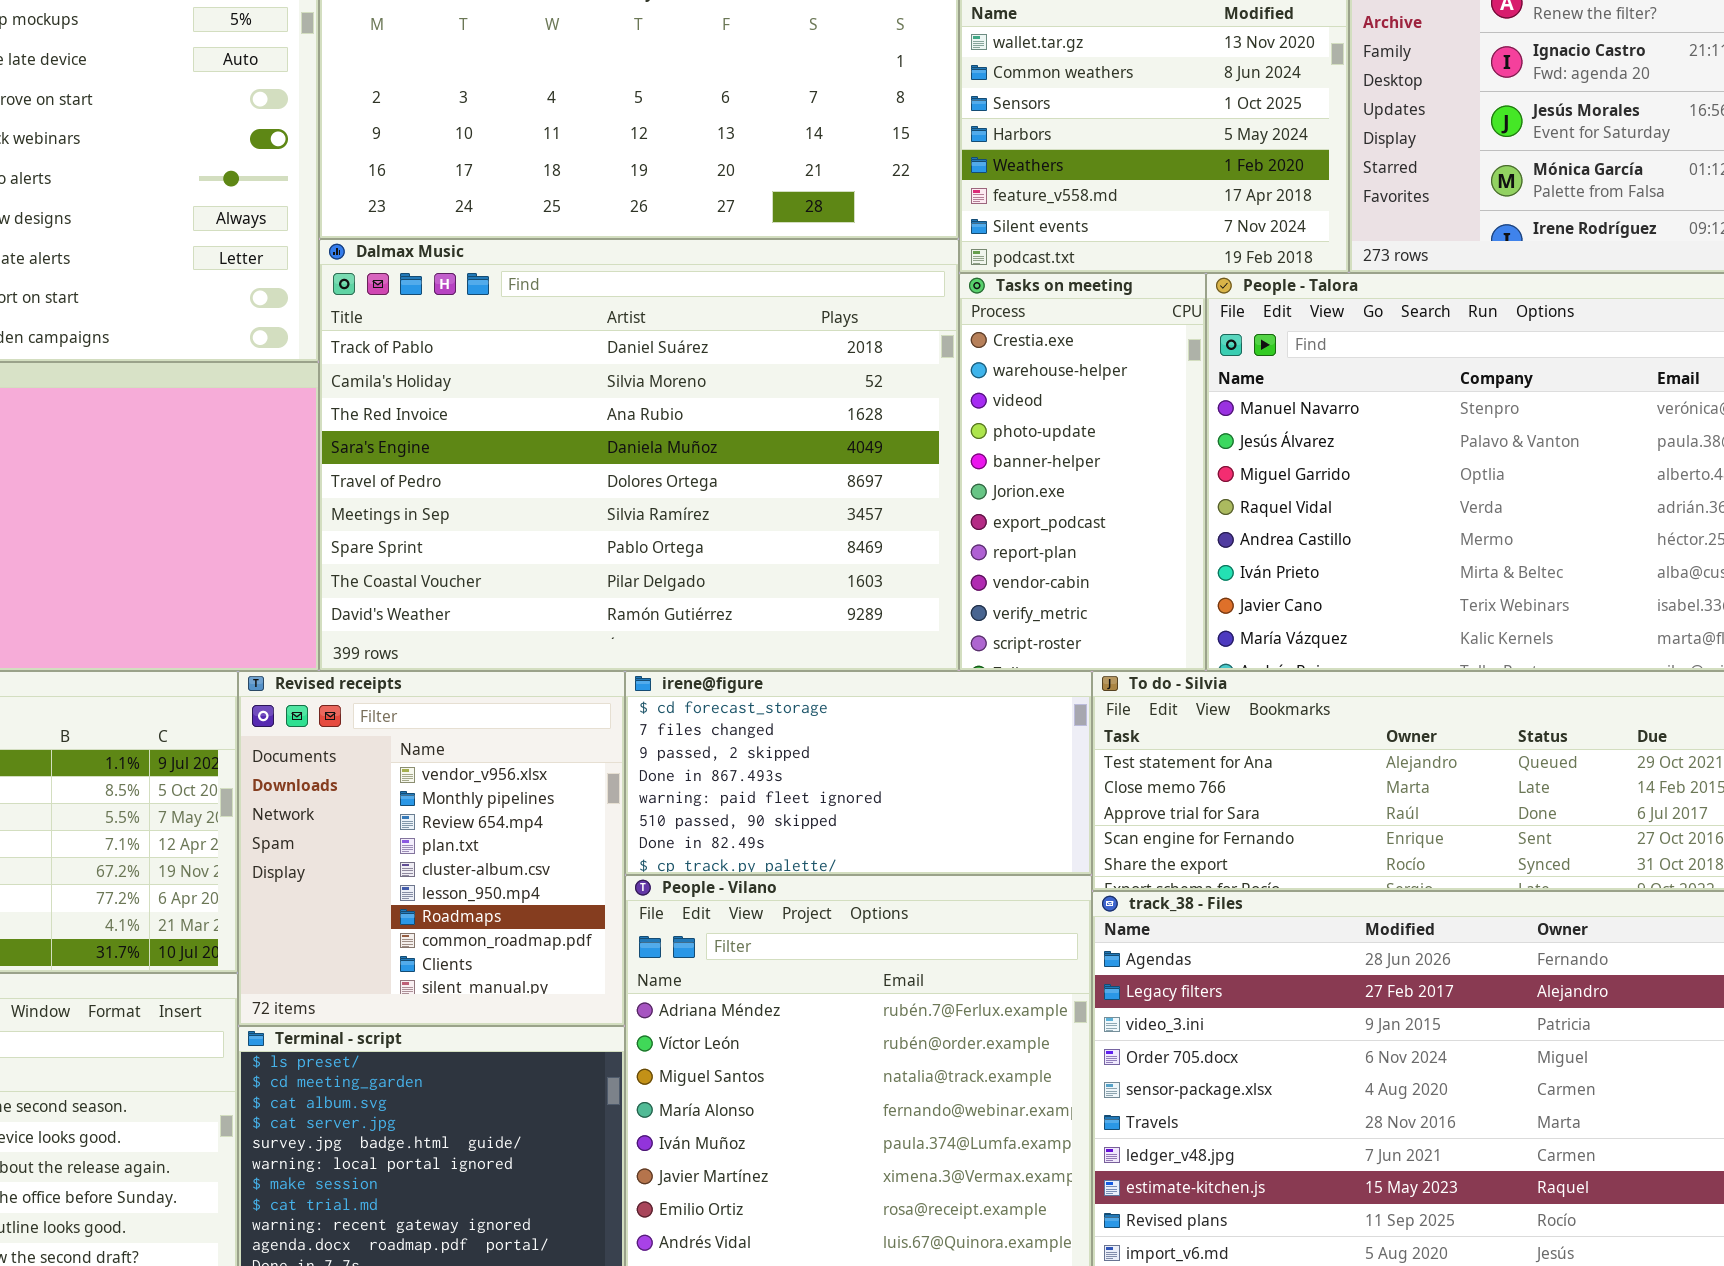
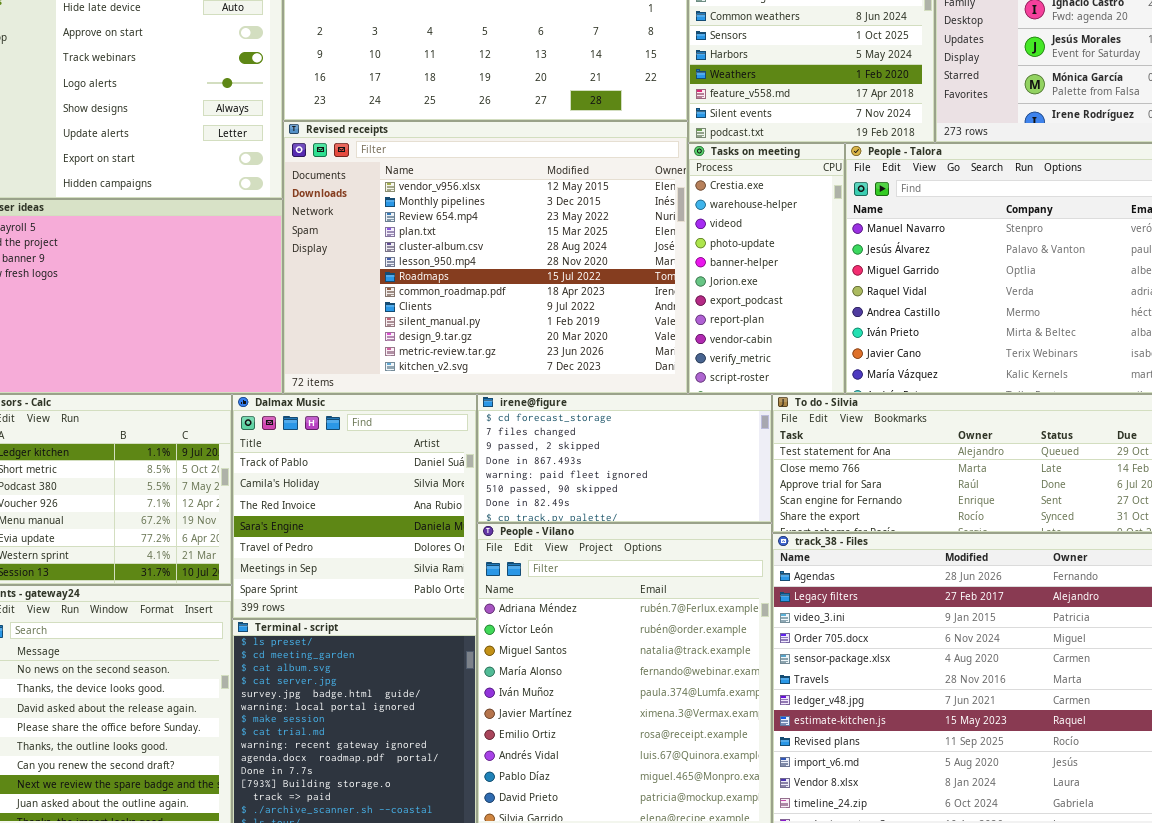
Dalmax Music: [319,239,959,671] -> [232,394,477,619], moved, resized
Revised receipts: [238,671,625,1026] -> [283,121,688,394], moved, resized

